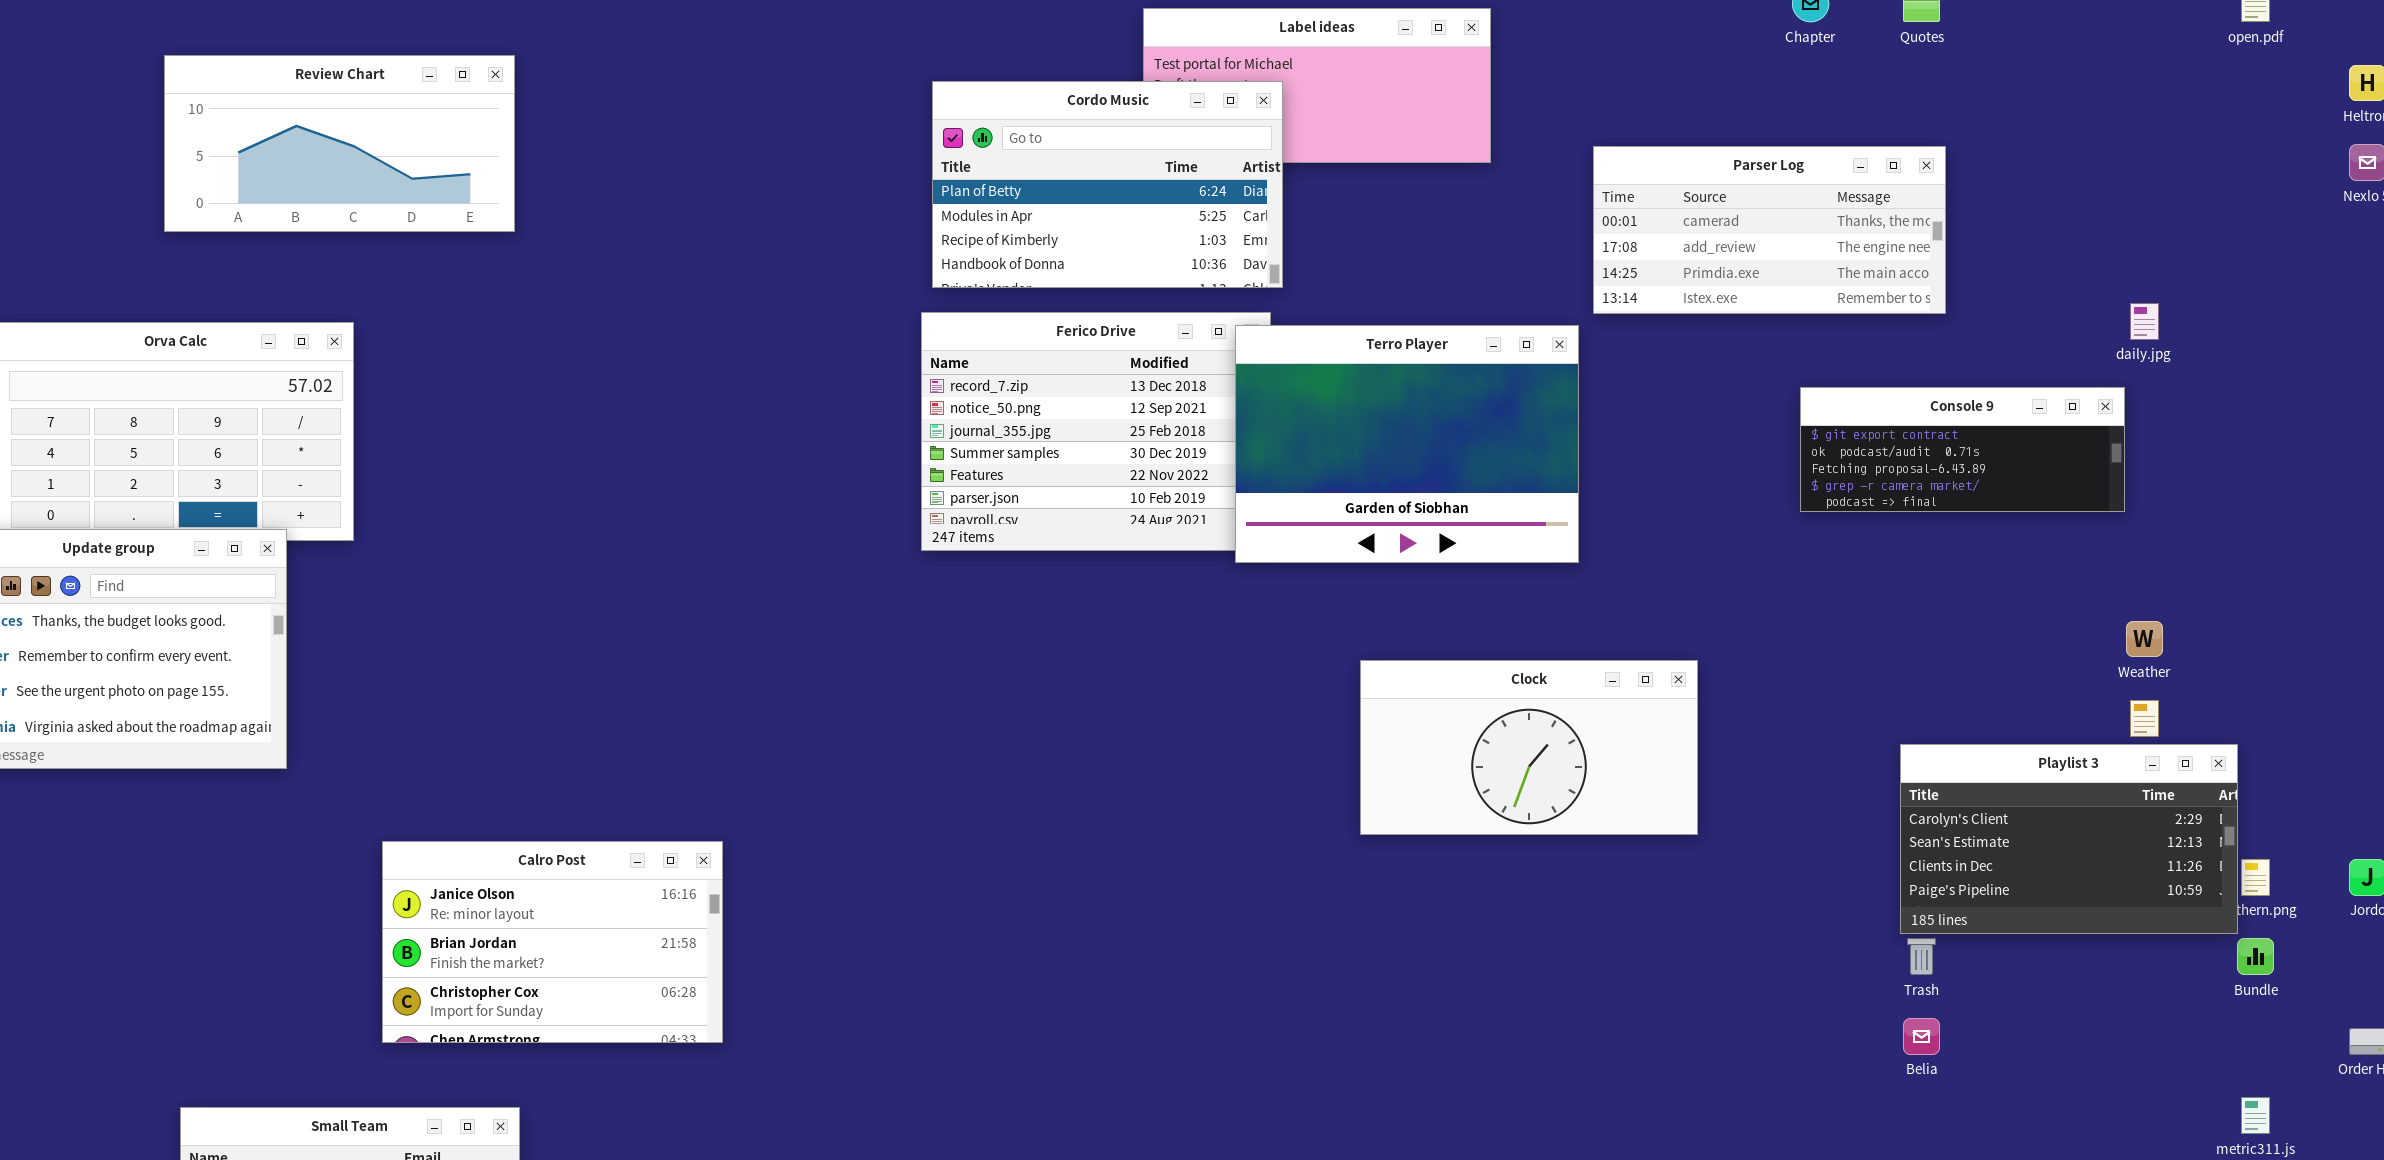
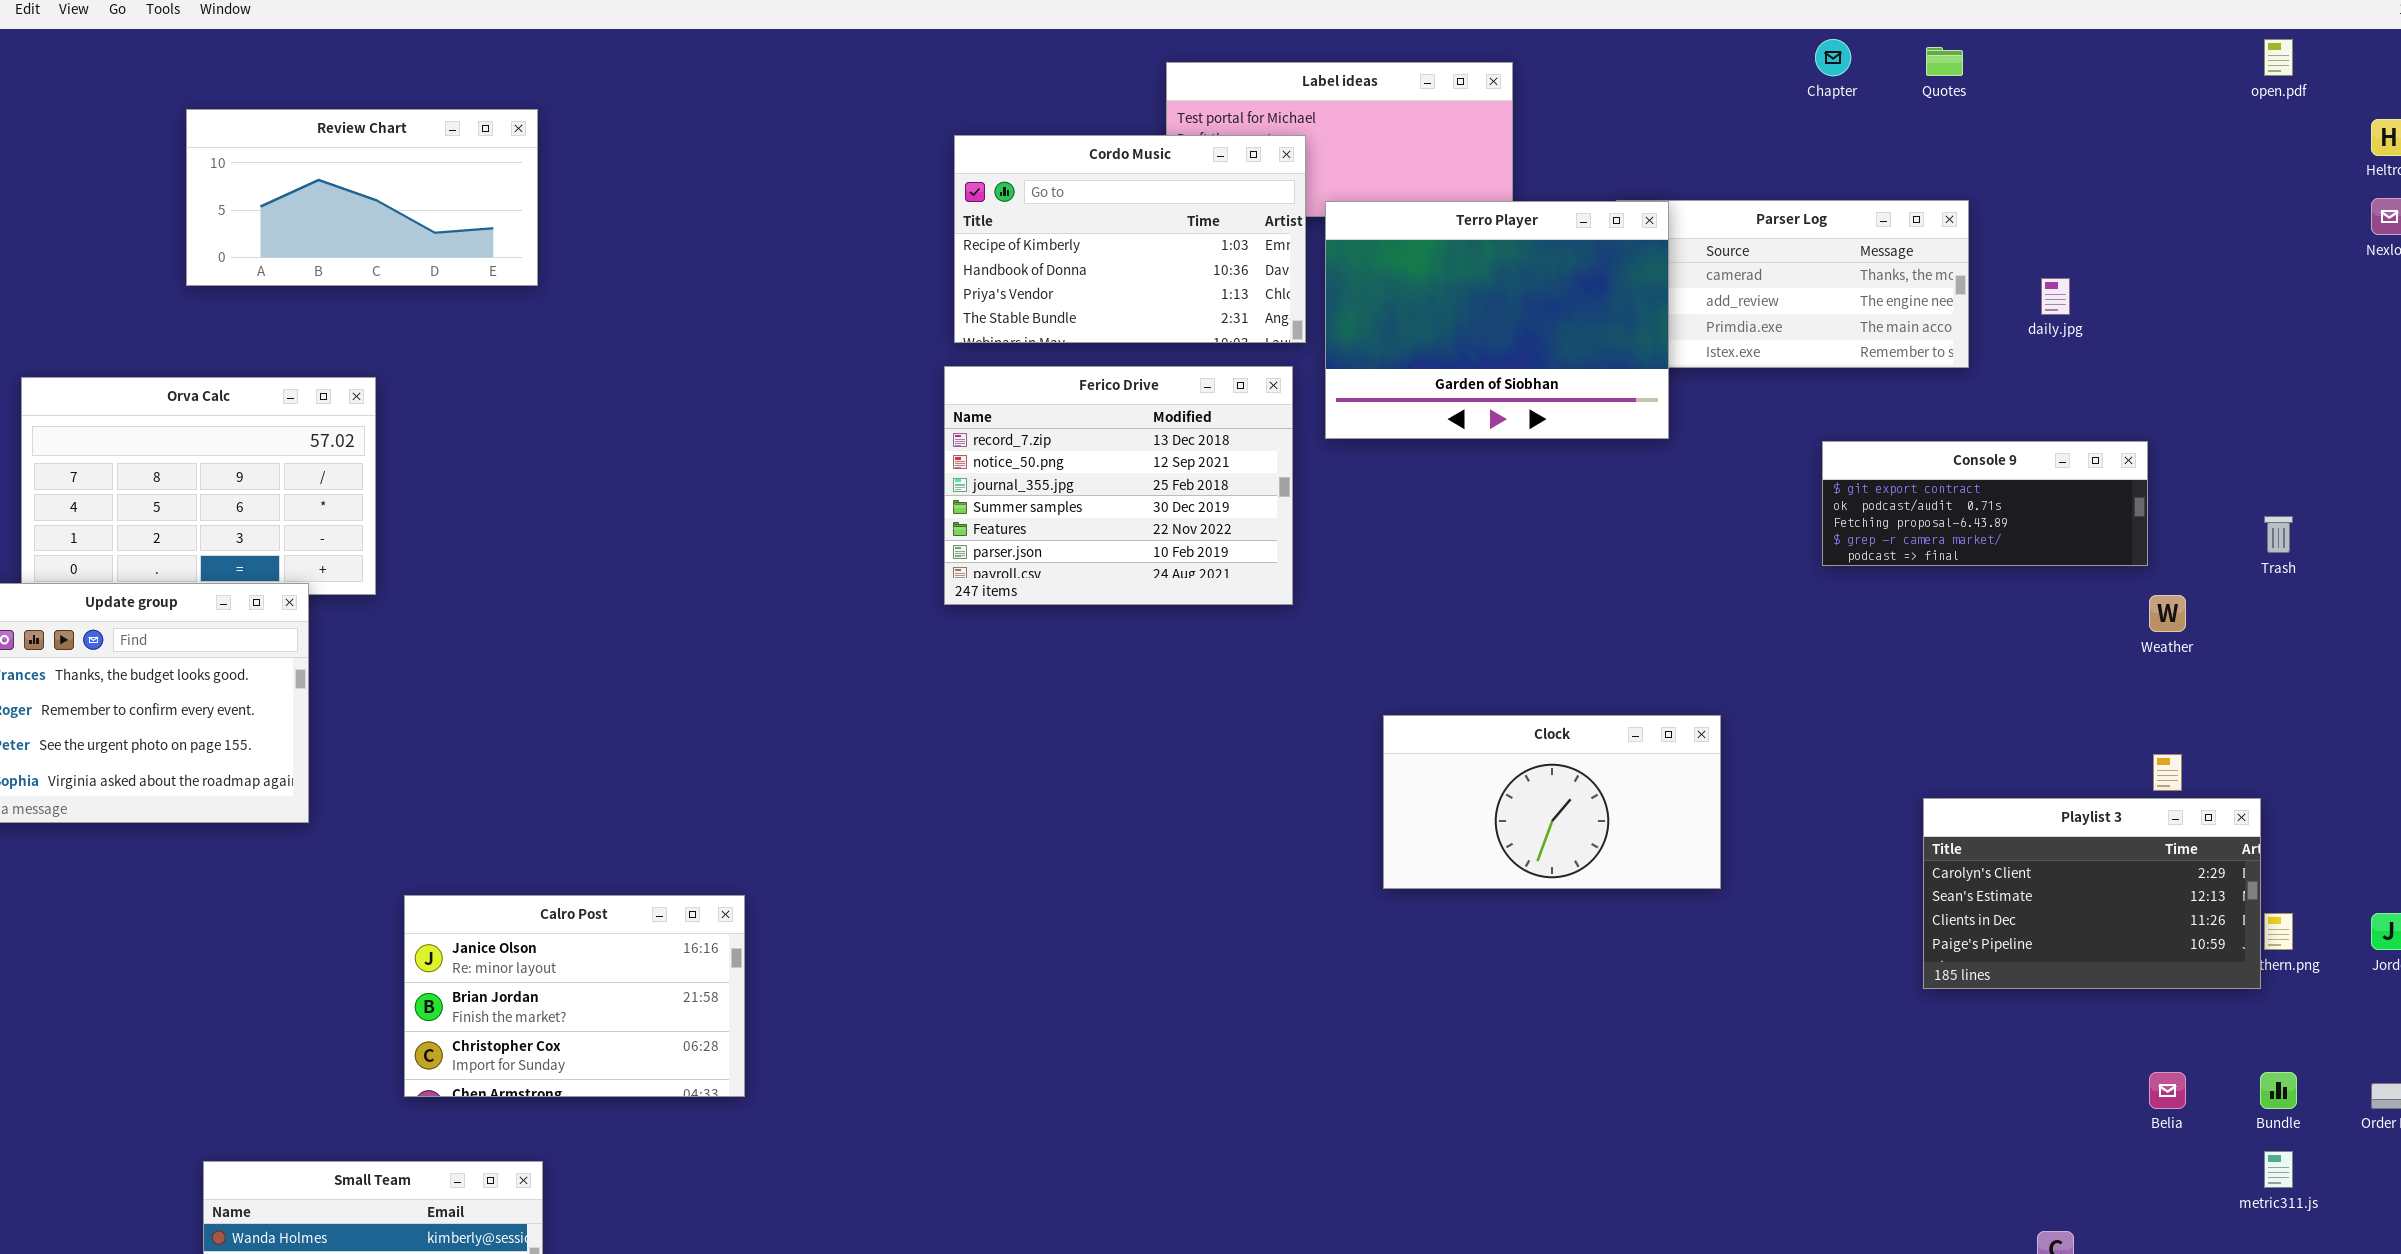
Cordo Music: [932,81,1283,288] -> [954,135,1306,343], scrolled down 2 rows
daily.jpg: [2130,303,2159,340] -> [2041,278,2070,315], moved
Terro Player: [1235,325,1579,563] -> [1325,201,1669,439], moved
Weather: [2126,621,2163,657] -> [2149,595,2186,632], moved
Trash: [1907,938,1936,975] -> [2264,516,2293,553], moved
Bundle: [2237,938,2274,975] -> [2260,1072,2297,1109], moved
Belia: [1903,1018,1940,1055] -> [2149,1072,2186,1109], moved

